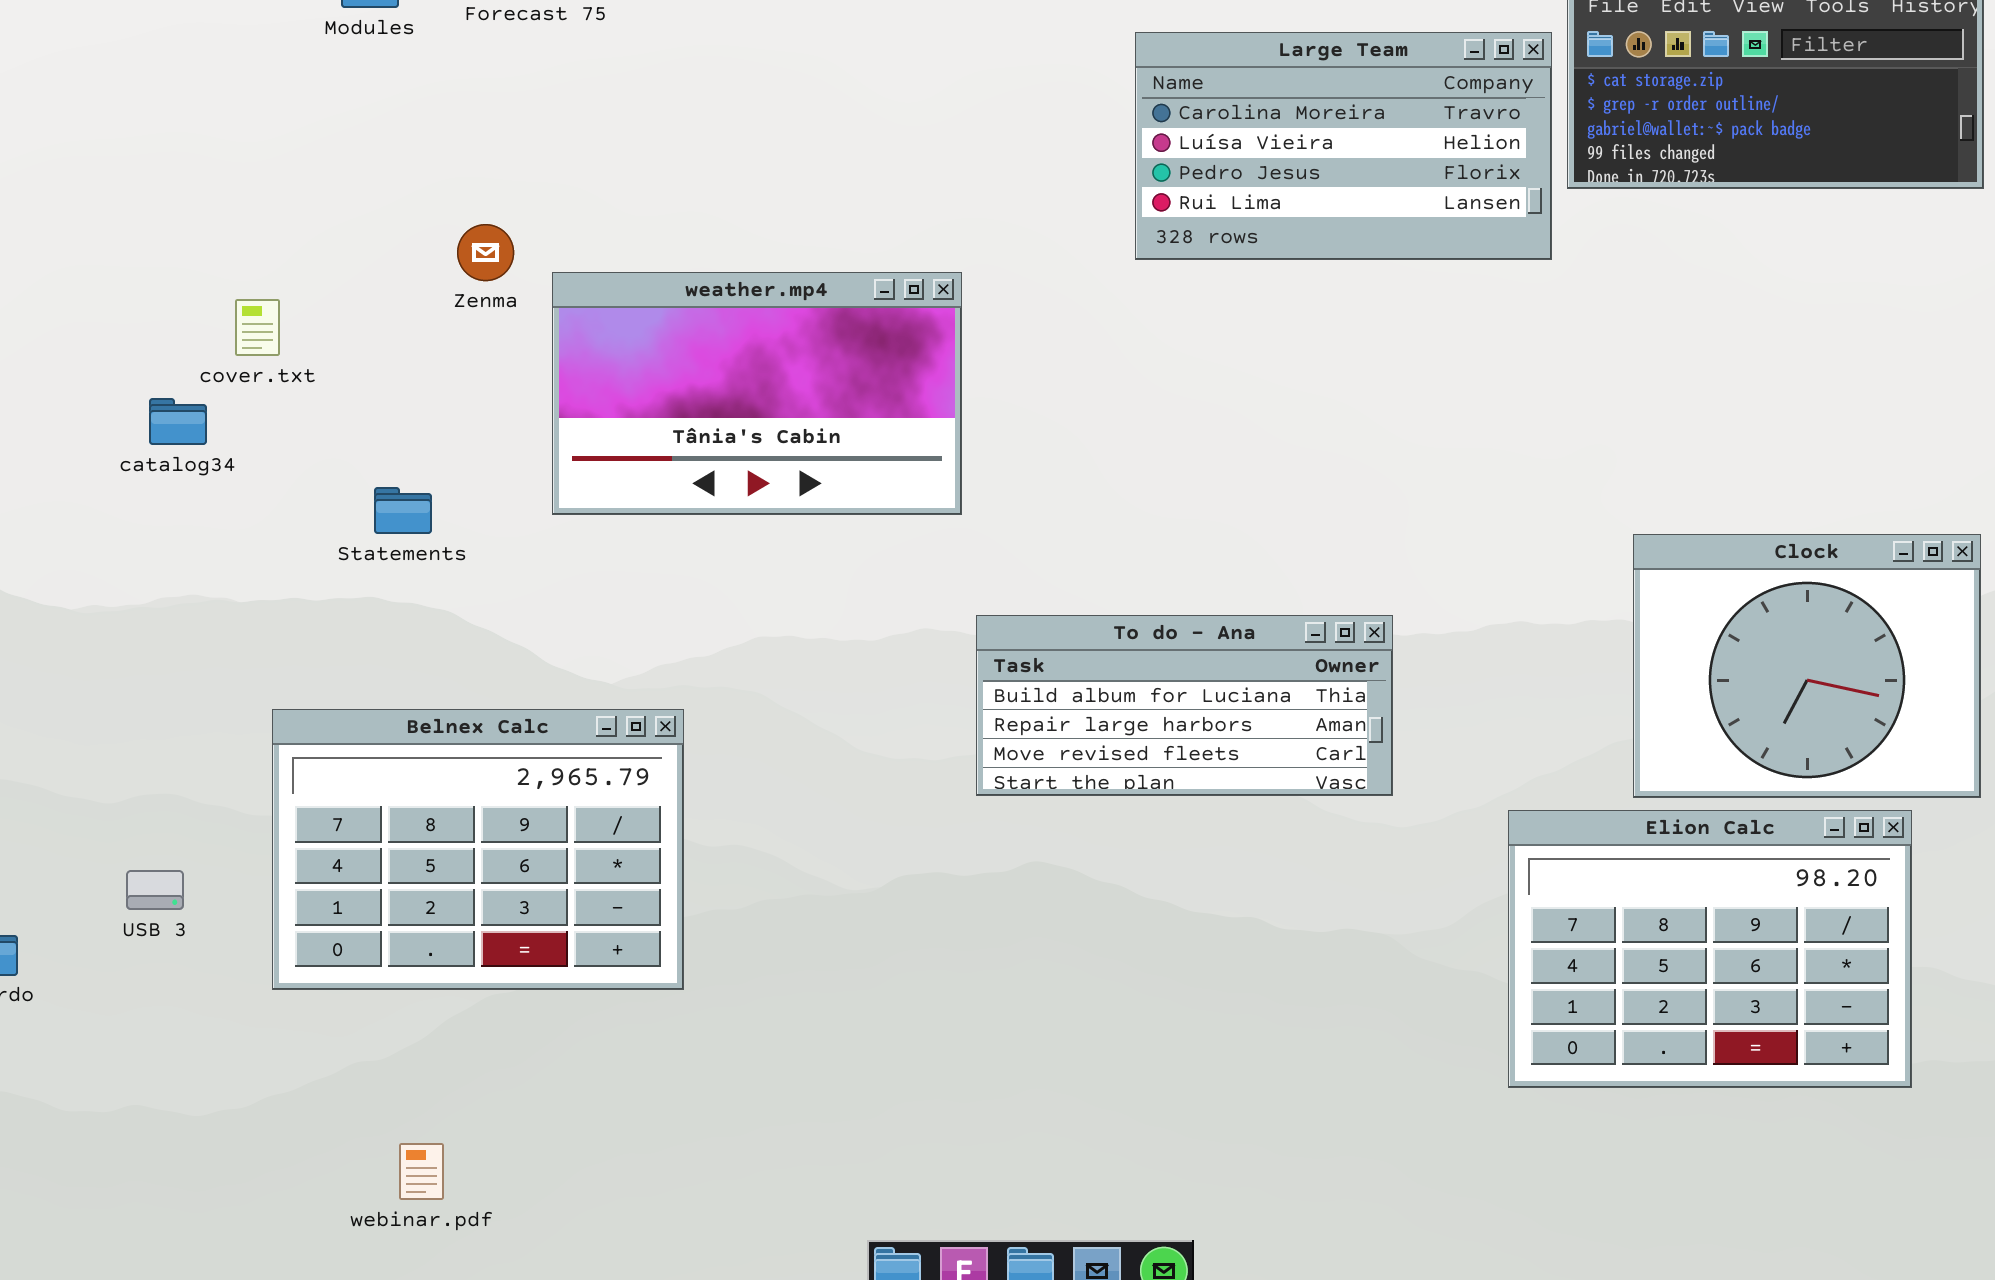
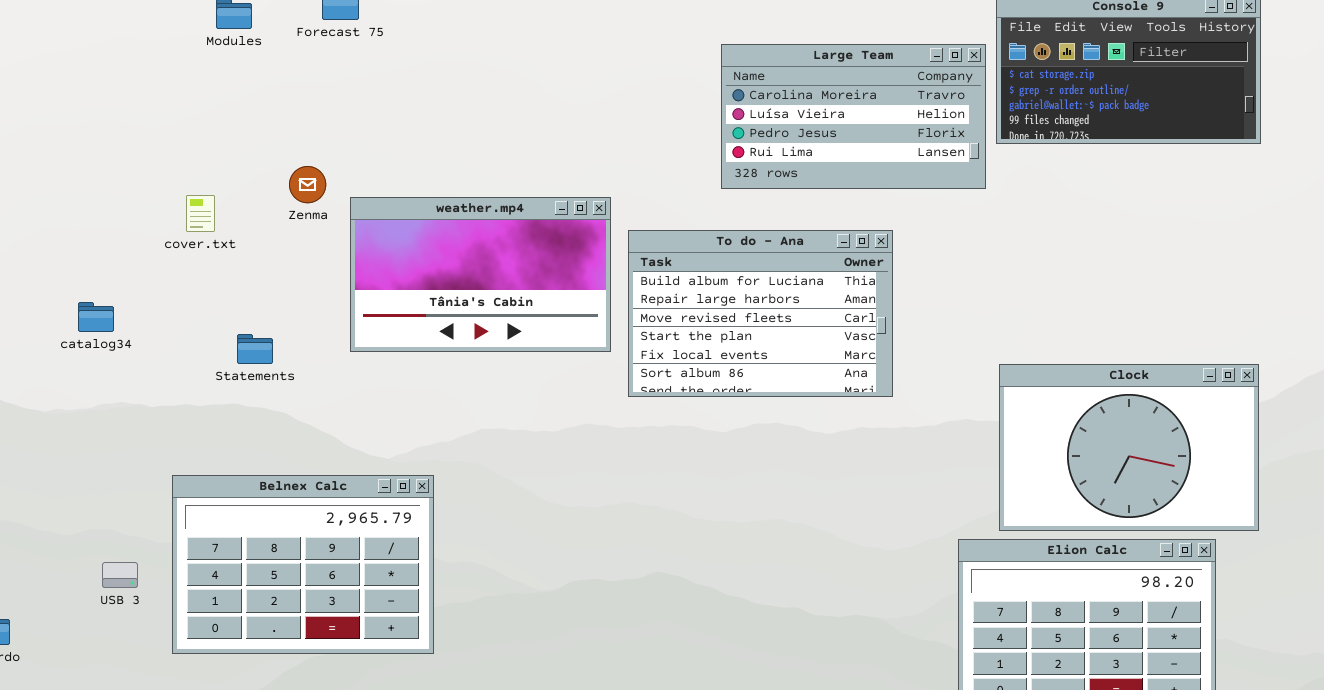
cover.txt: [235,299,280,356] -> [186,195,215,232], moved
catalog34: [149,398,207,445] -> [78,302,114,332], moved
Clock: [1633,534,1981,798] -> [999,364,1259,531], resized
To do - Ana: [976,615,1393,796] -> [628,230,893,397], moved, resized
USB 3: [126,870,184,910] -> [102,562,138,588], moved

